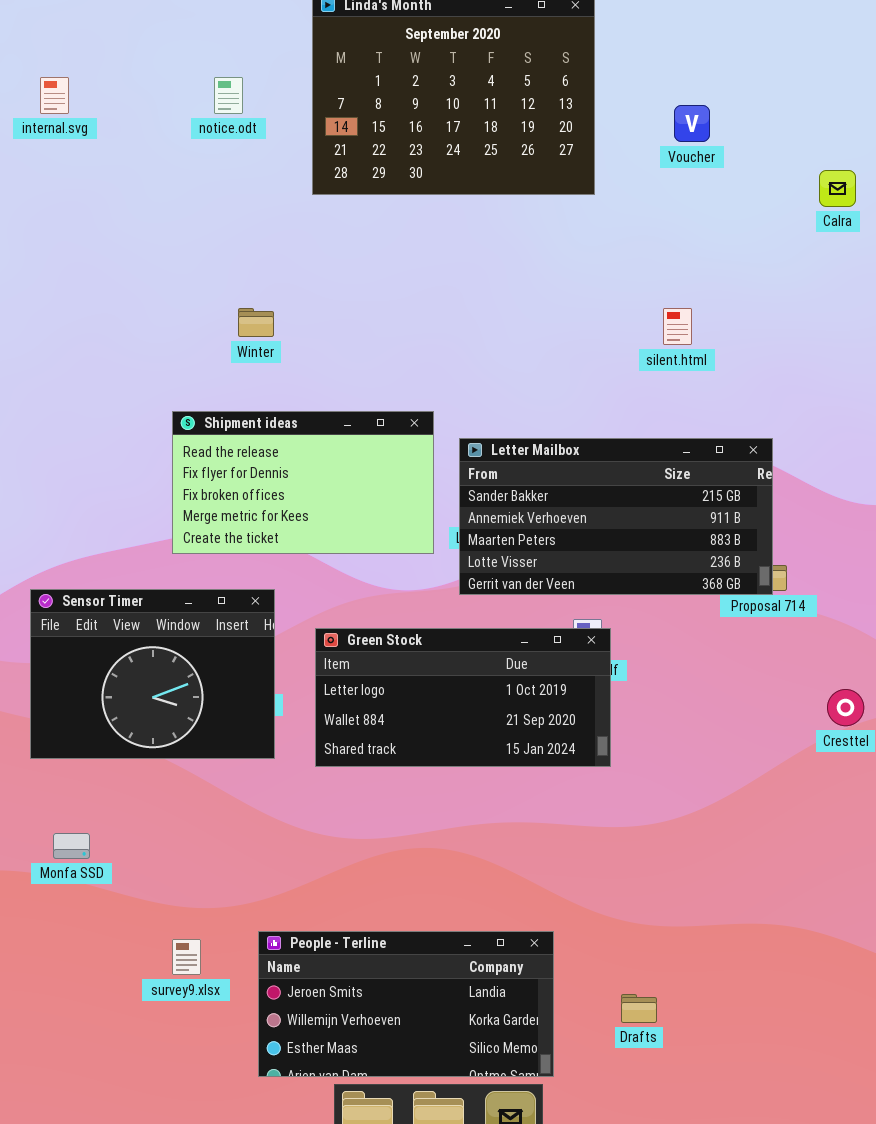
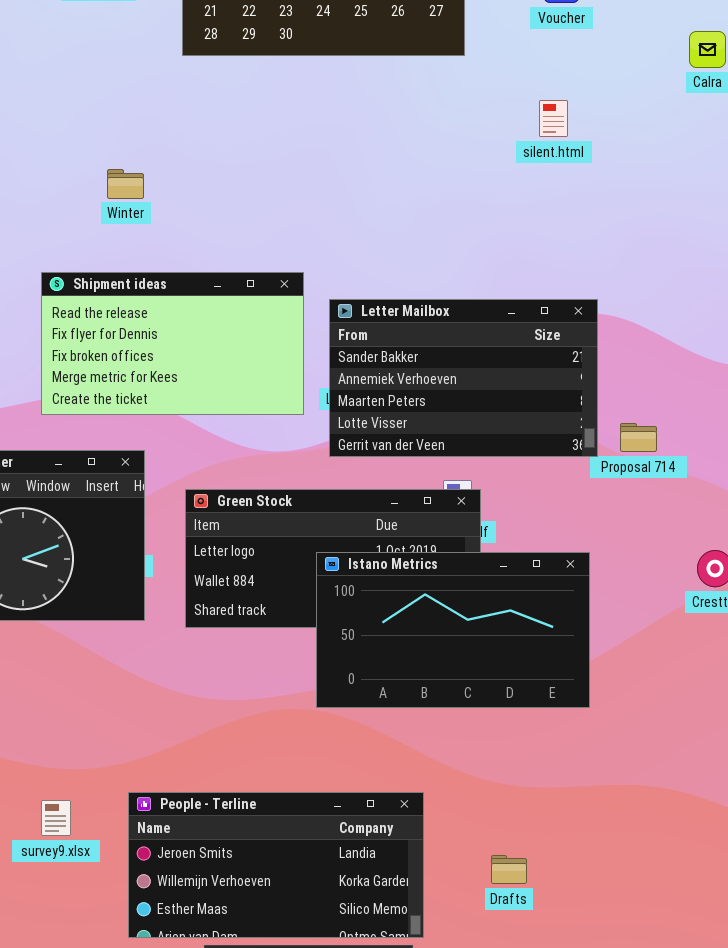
silent.html: [663,308,692,345] -> [539,100,568,137], moved
Letter Mailbox: [459,438,773,595] -> [329,299,598,457], resized
Istano Metrics: none -> [316,552,590,708], opened

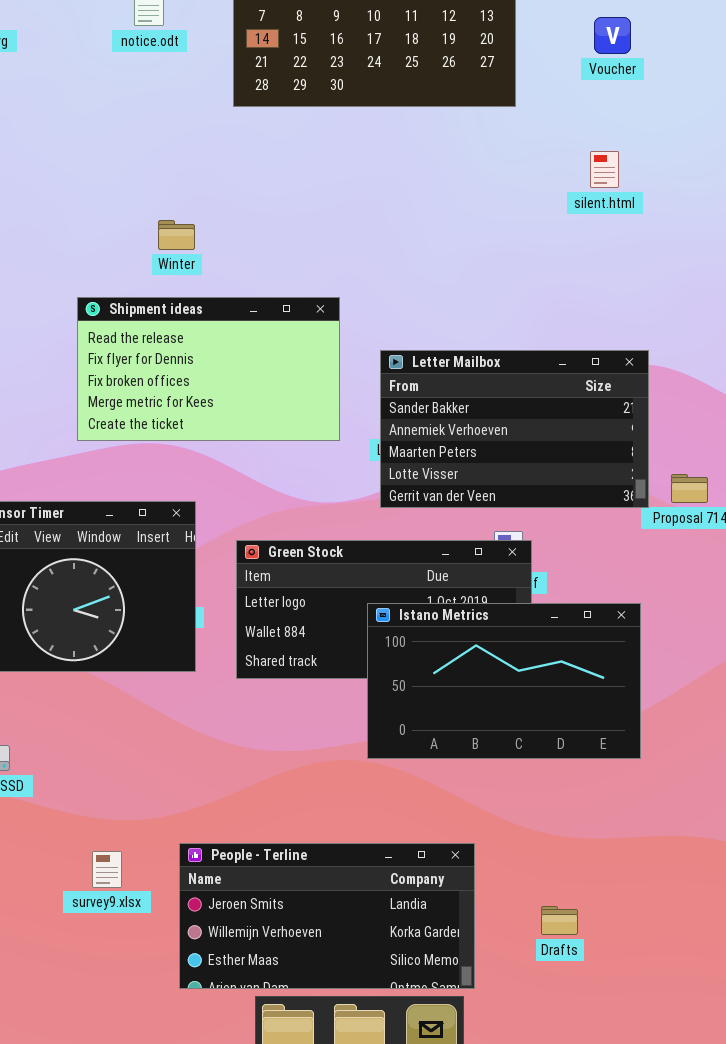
Shipment ideas: [41,272,304,415] -> [77,297,340,441], moved

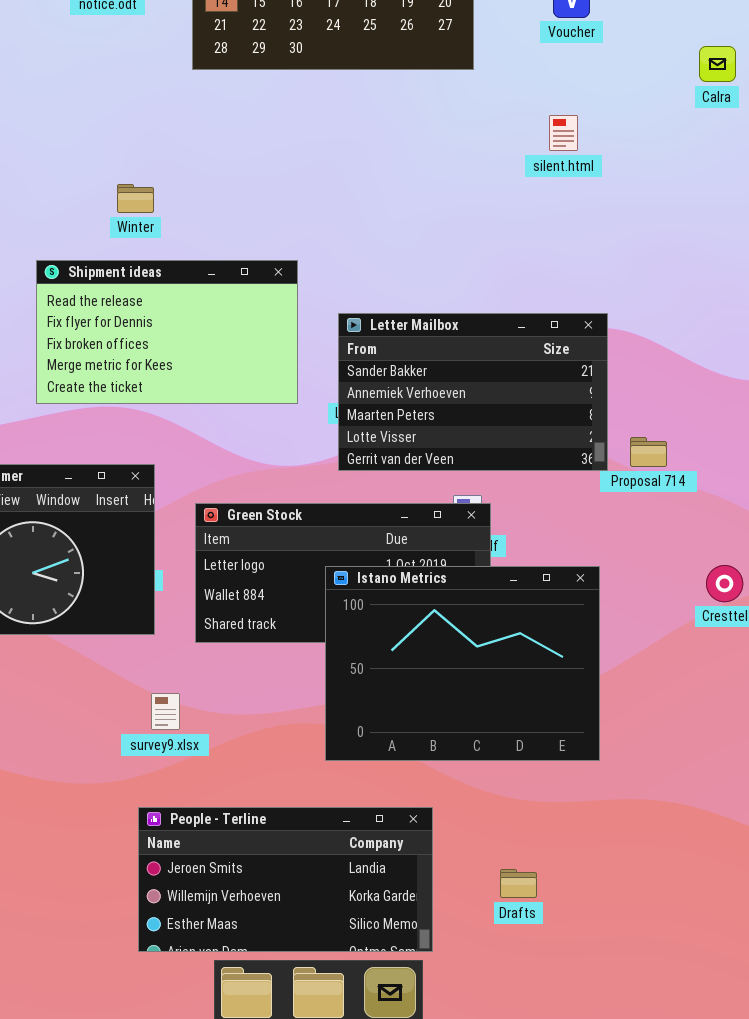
Istano Metrics: [367,603,641,759] -> [325,566,600,761], resized
survey9.xlsx: [92,851,122,888] -> [151,693,180,730], moved

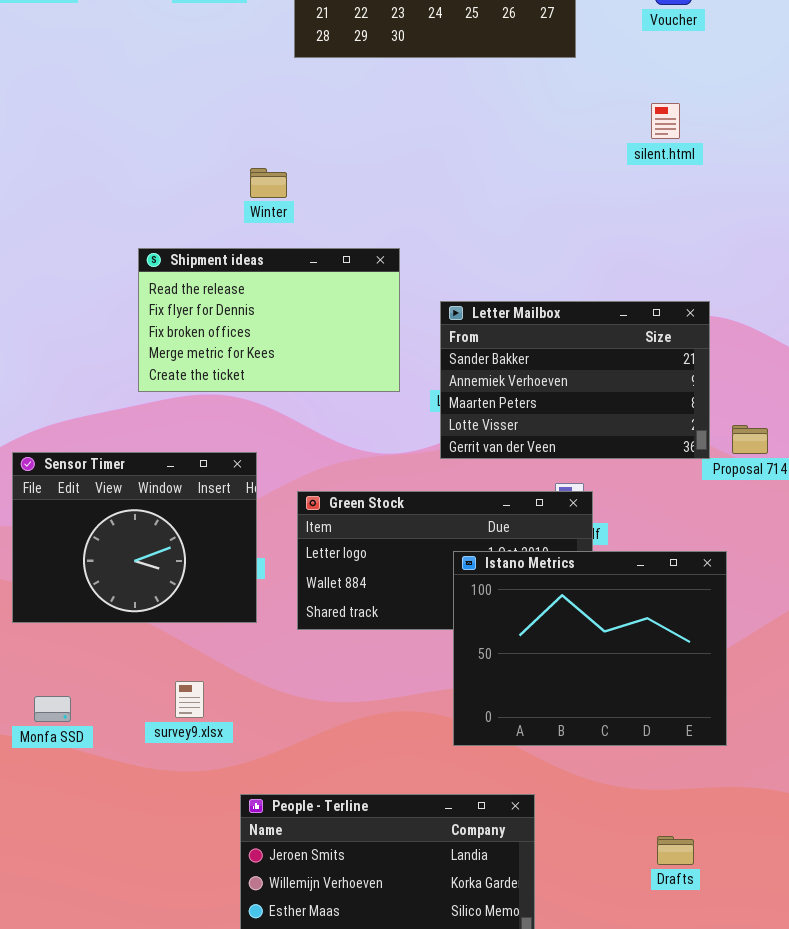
Winter: [117,184,154,213] -> [250,168,287,198], moved
Istano Metrics: [325,566,600,761] -> [453,551,727,746], moved
survey9.xlsx: [151,693,180,730] -> [175,681,204,718], moved
Drafts: [500,869,537,898] -> [657,836,694,865], moved

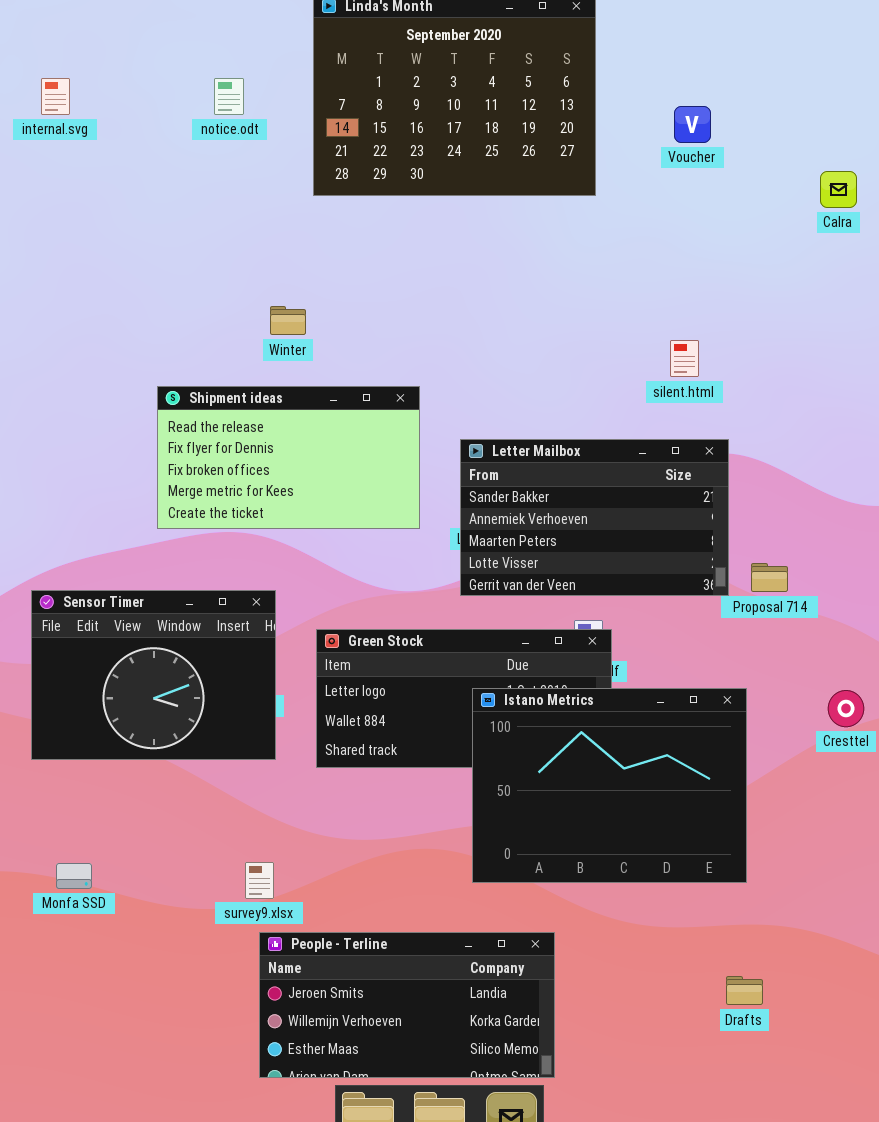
silent.html: [651,103,680,139] -> [670,340,699,377], moved
survey9.xlsx: [175,681,204,718] -> [245,862,274,899], moved
Monfa SSD: [34,696,71,722] -> [56,863,92,889], moved
Drafts: [657,836,694,865] -> [726,976,763,1005], moved

